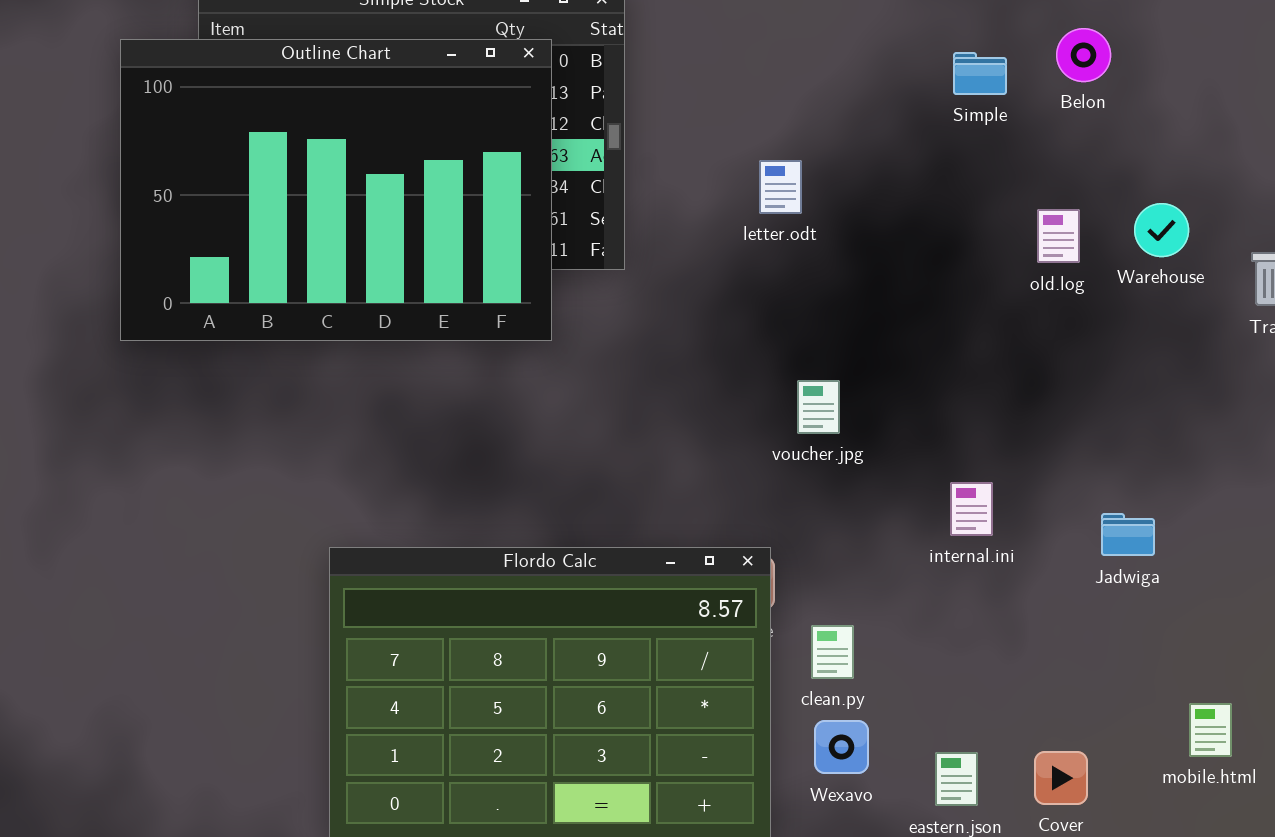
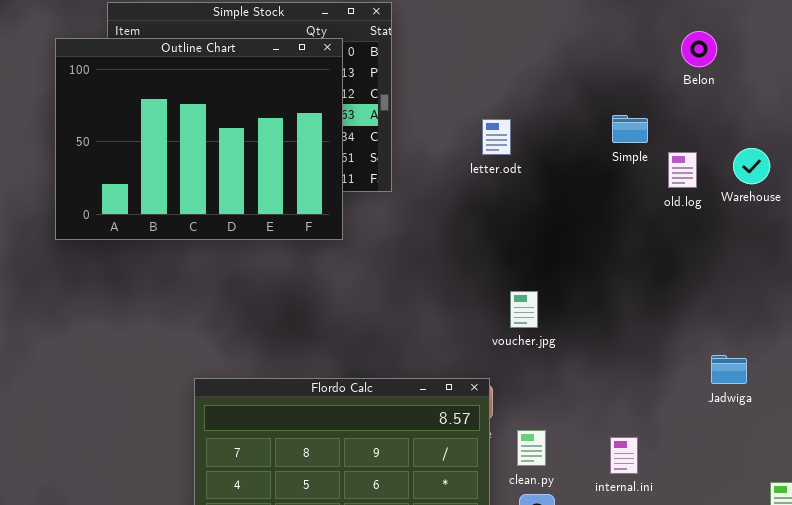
Simple: [953,52,1007,95] -> [612,115,648,143], moved
voucher.jpg: [797,380,840,434] -> [510,291,538,328], moved
internal.ini: [950,482,993,536] -> [610,437,638,474], moved

